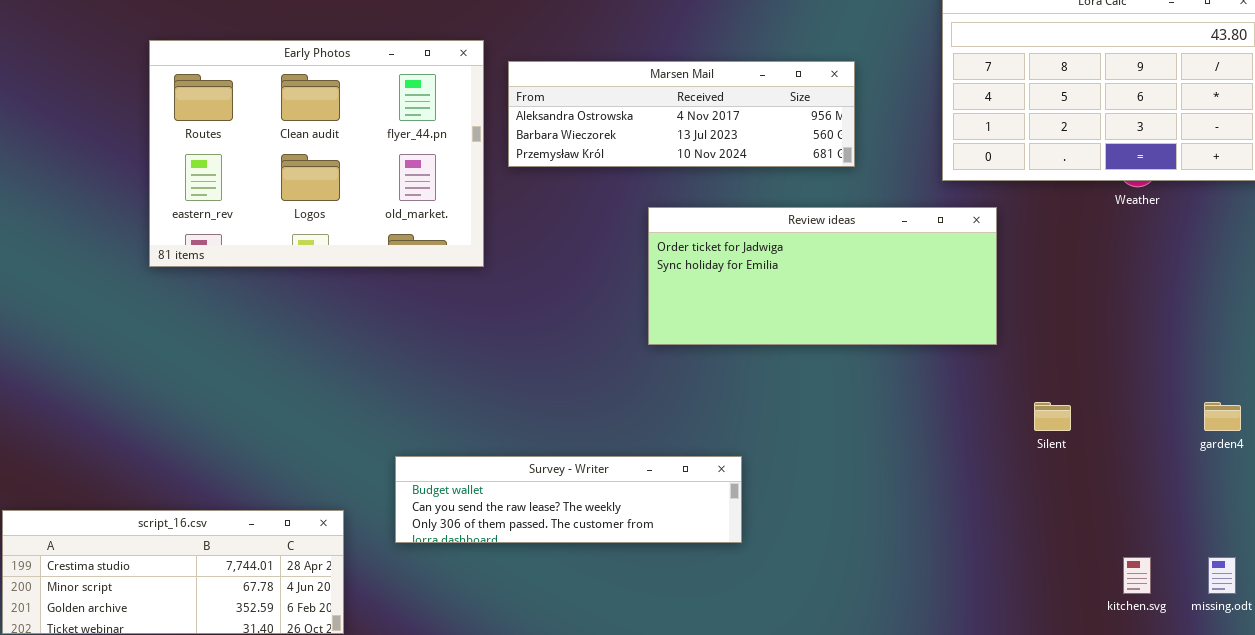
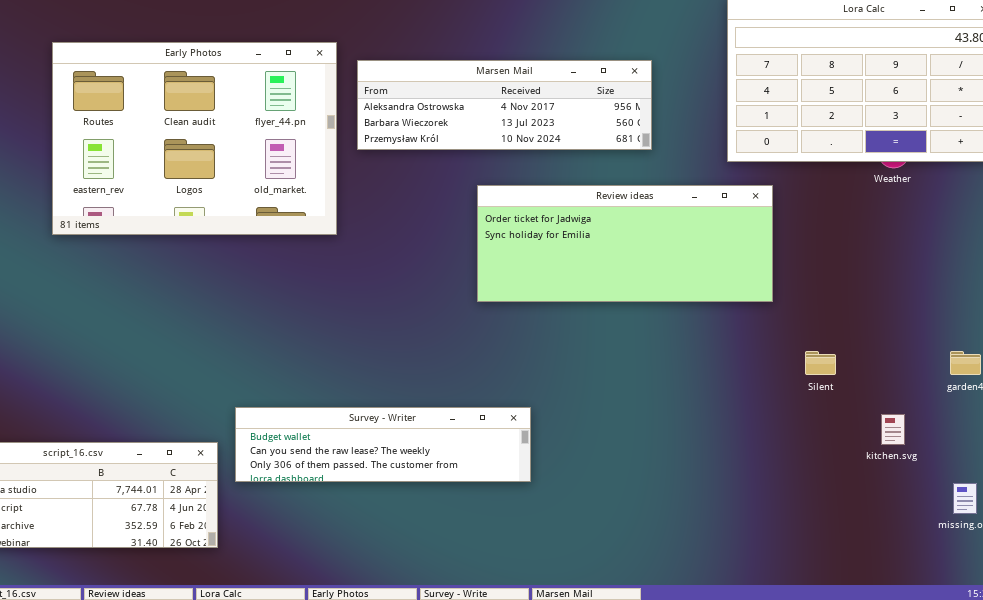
Survey - Writer: [395,456,742,543] -> [235,407,531,482], moved
kitchen.svg: [1123,557,1151,594] -> [881,414,905,445], moved

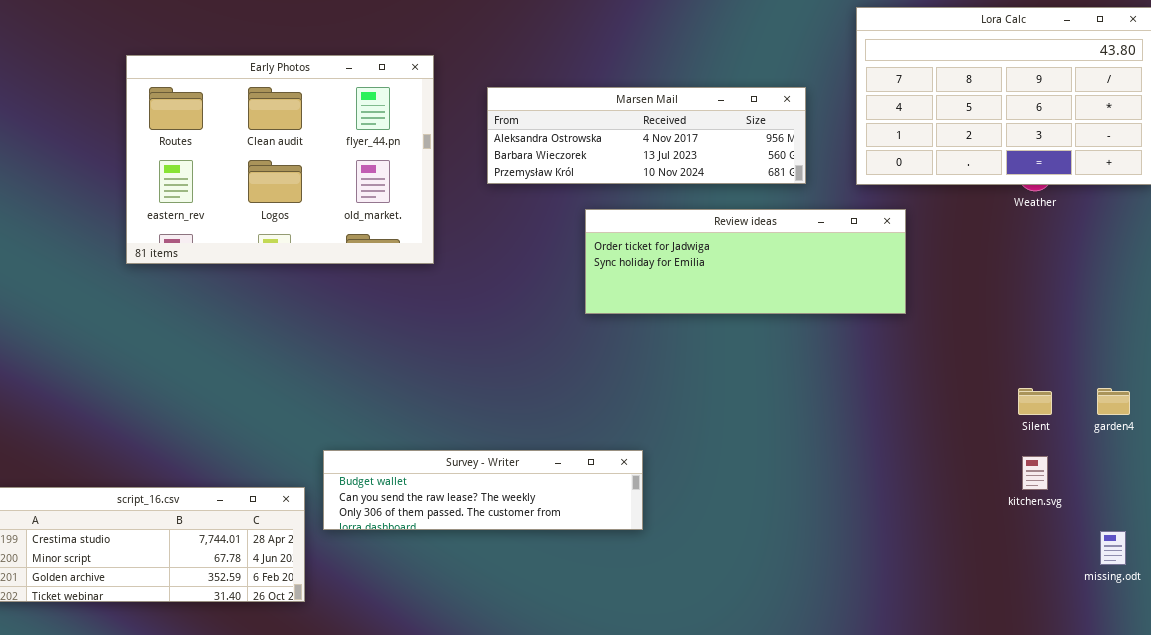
Marsen Mail: [357,60,652,150] -> [487,87,806,184], moved
Review ideas: [477,185,773,302] -> [585,209,906,314], resized
Silent: [805,351,836,375] -> [1018,388,1052,415], moved

